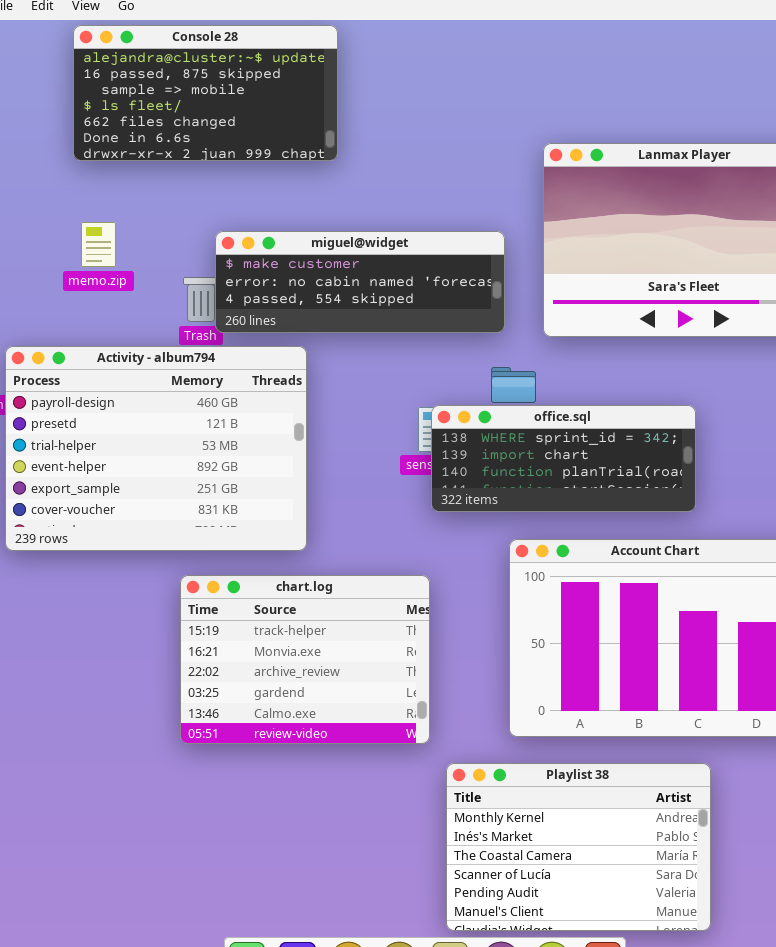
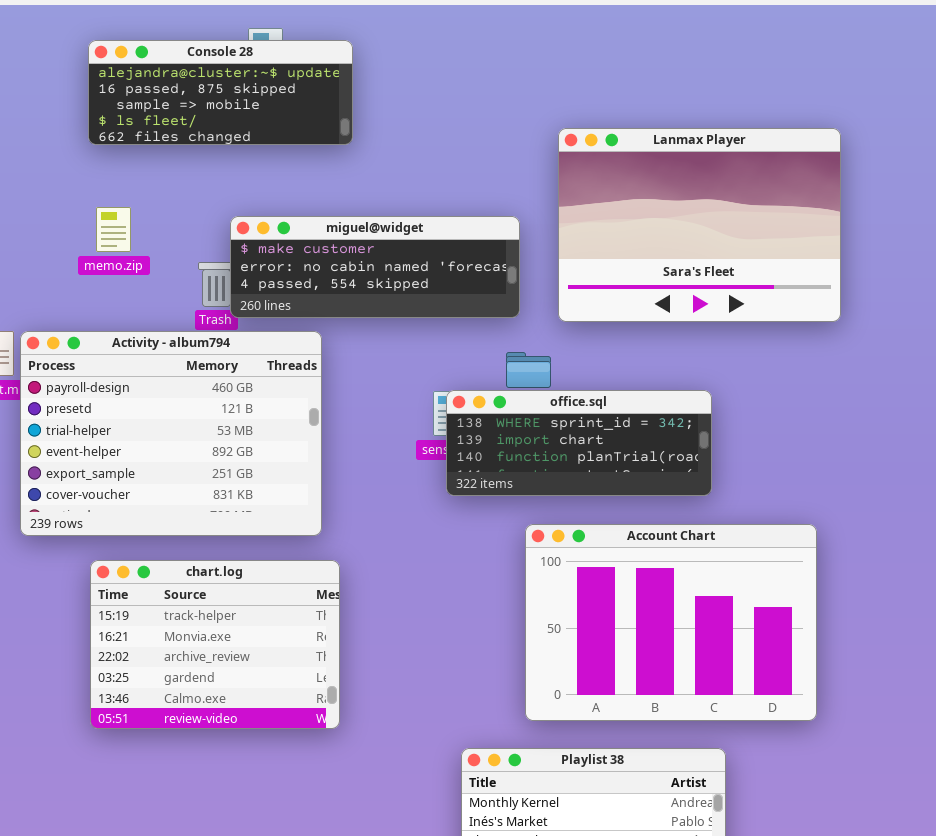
Console 28: [73,25,338,161] -> [88,40,353,145], resized
chart.log: [180,575,430,744] -> [90,560,340,729], moved

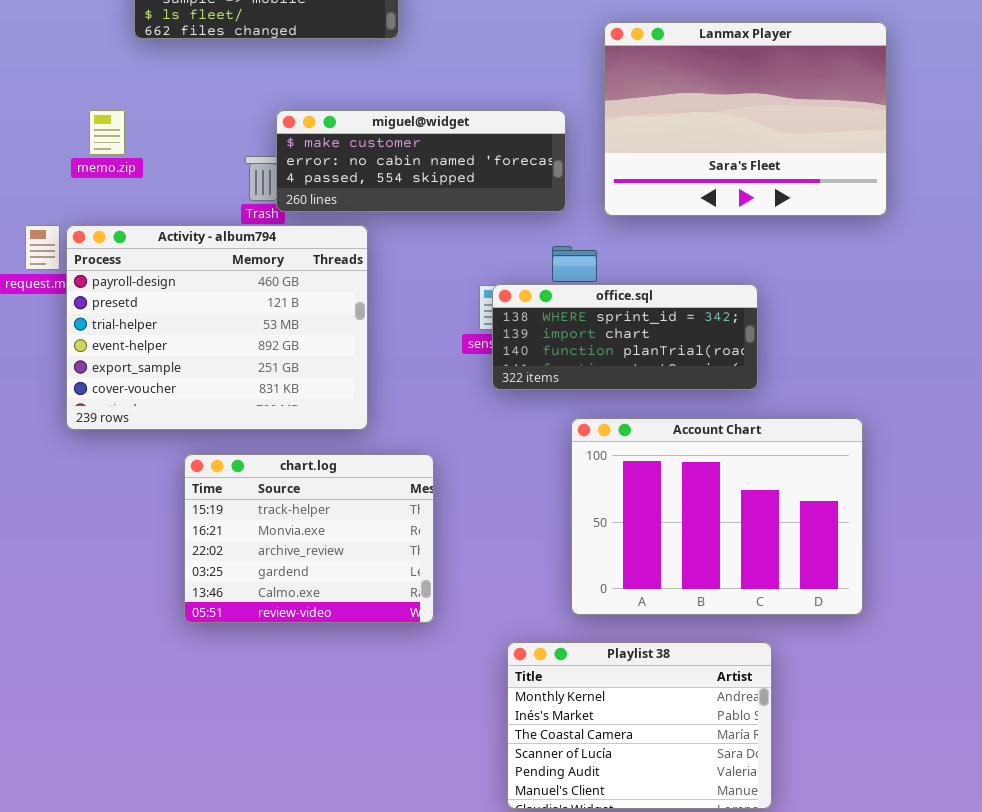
memo.zip: [96,207,131,252] -> [89,110,125,155], moved
chart.log: [90,560,340,729] -> [184,454,434,623], moved

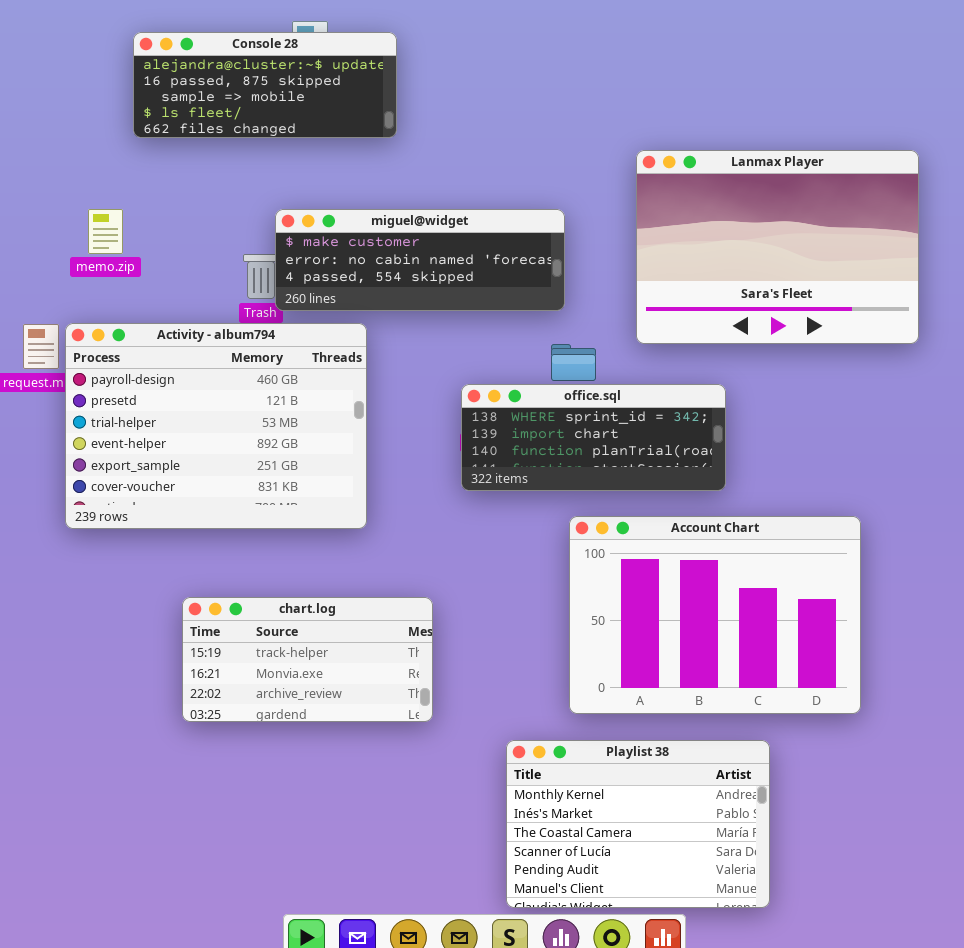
Lanmax Player: [604,22,887,216] -> [636,150,919,344], moved
office.sql: [492,284,758,390] -> [461,384,726,491], moved
chart.log: [184,454,434,623] -> [182,597,433,722], resized

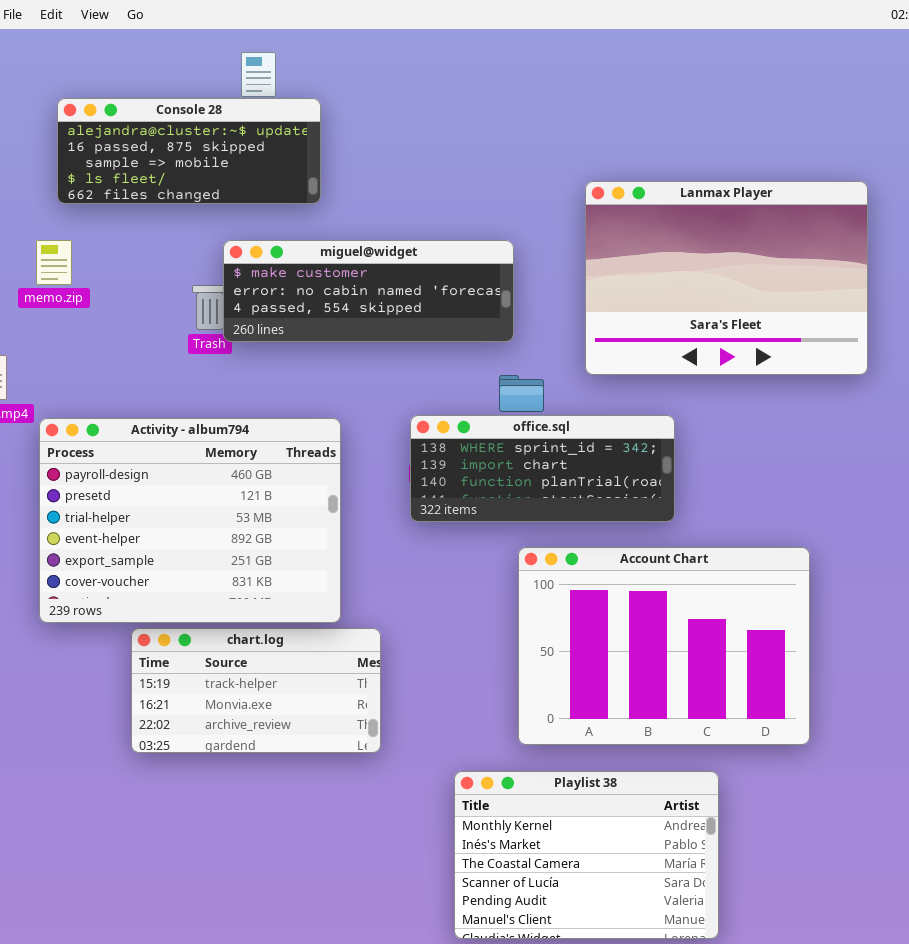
Console 28: [133,32,397,138] -> [57,98,321,204], moved
Activity - album794: [65,323,367,529] -> [39,418,341,623], moved

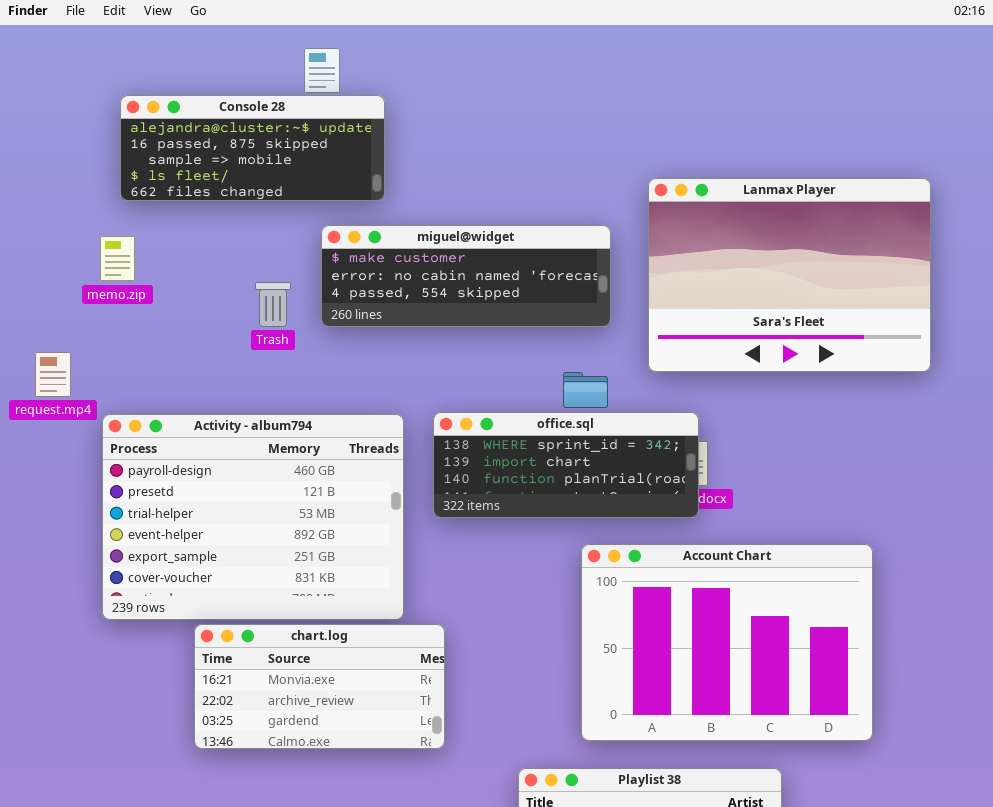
miguel@widget: [223,240,514,342] -> [321,225,611,327], moved
office.sql: [410,415,675,522] -> [433,412,699,518], moved
chart.log: [131,628,381,753] -> [194,624,445,749], scrolled down 1 row

